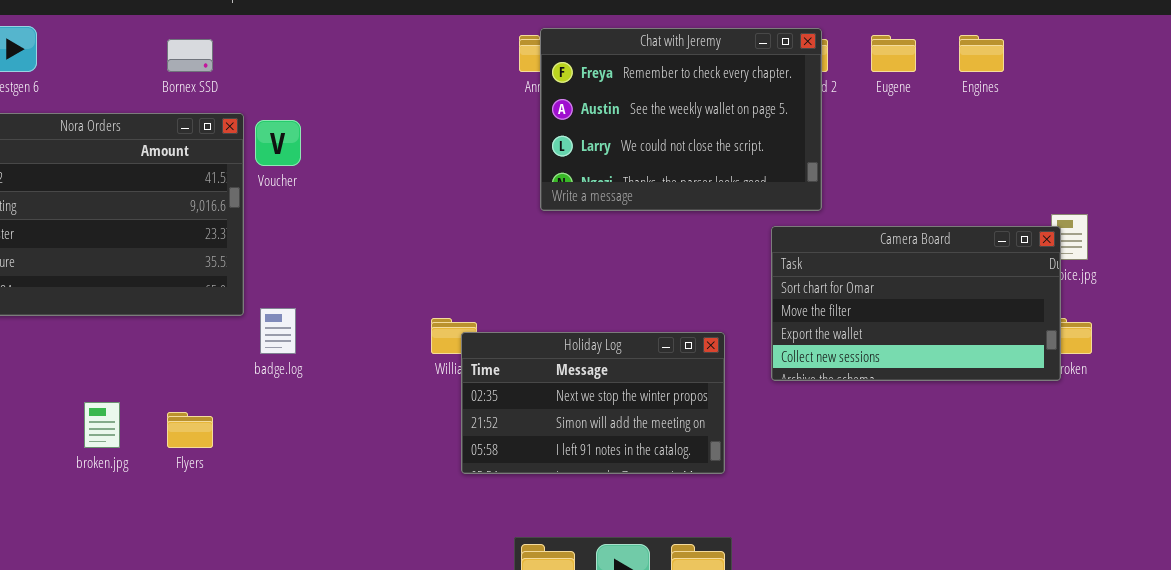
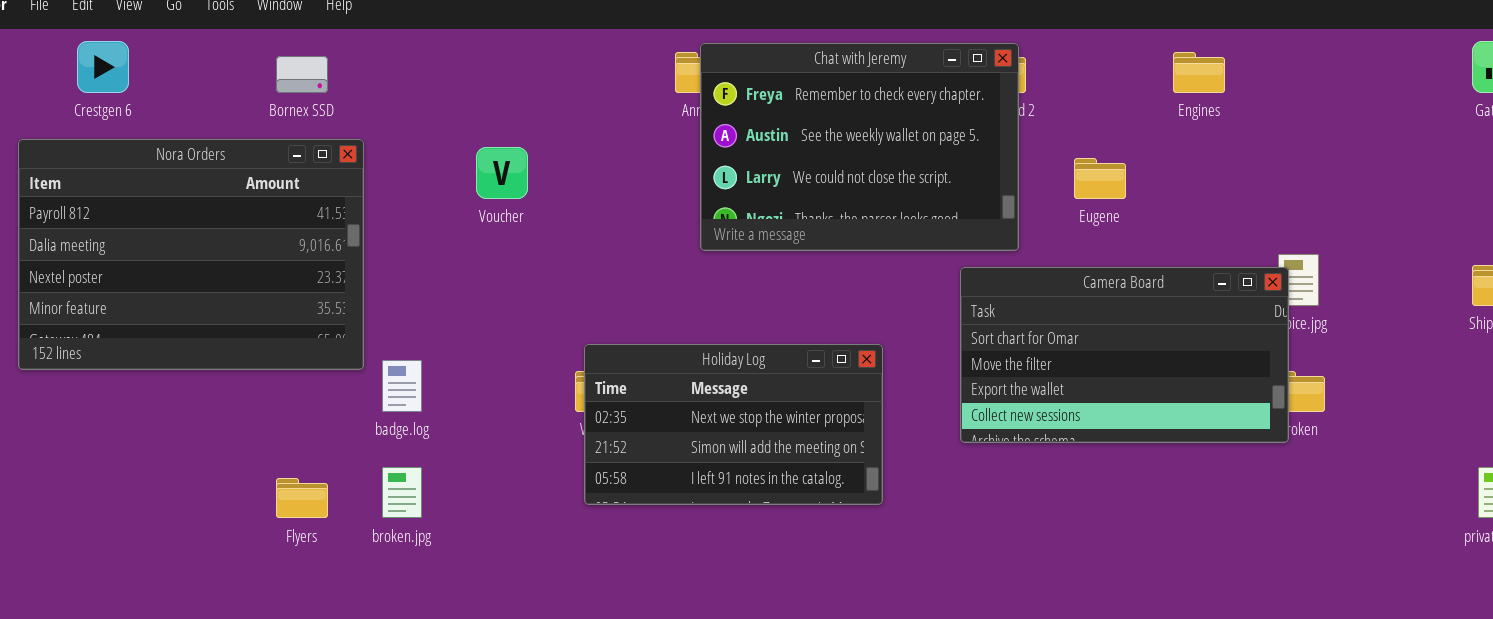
Eugene: [871,35,916,72] -> [1074,158,1126,199], moved
Voucher: [255,120,301,166] -> [476,147,528,199], moved
Holiday Log: [461,332,725,474] -> [584,344,883,505], moved
broken.jpg: [84,402,120,448] -> [382,467,422,518], moved

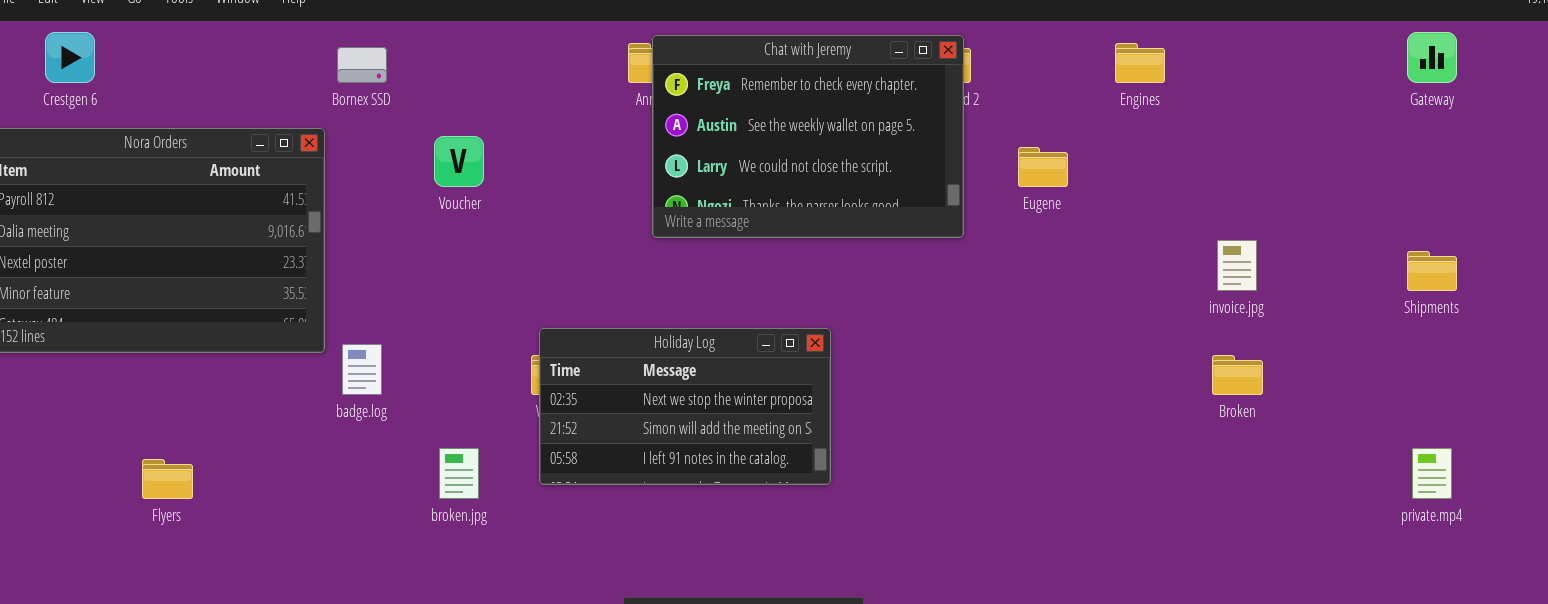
Bornex SSD: [276,56,328,93] -> [337,47,387,83], moved
Camera Board: [960,267,1289,443] -> none, closed
broken.jpg: [382,467,422,518] -> [439,448,479,499], moved
Flyers: [276,478,328,518] -> [142,459,193,499], moved

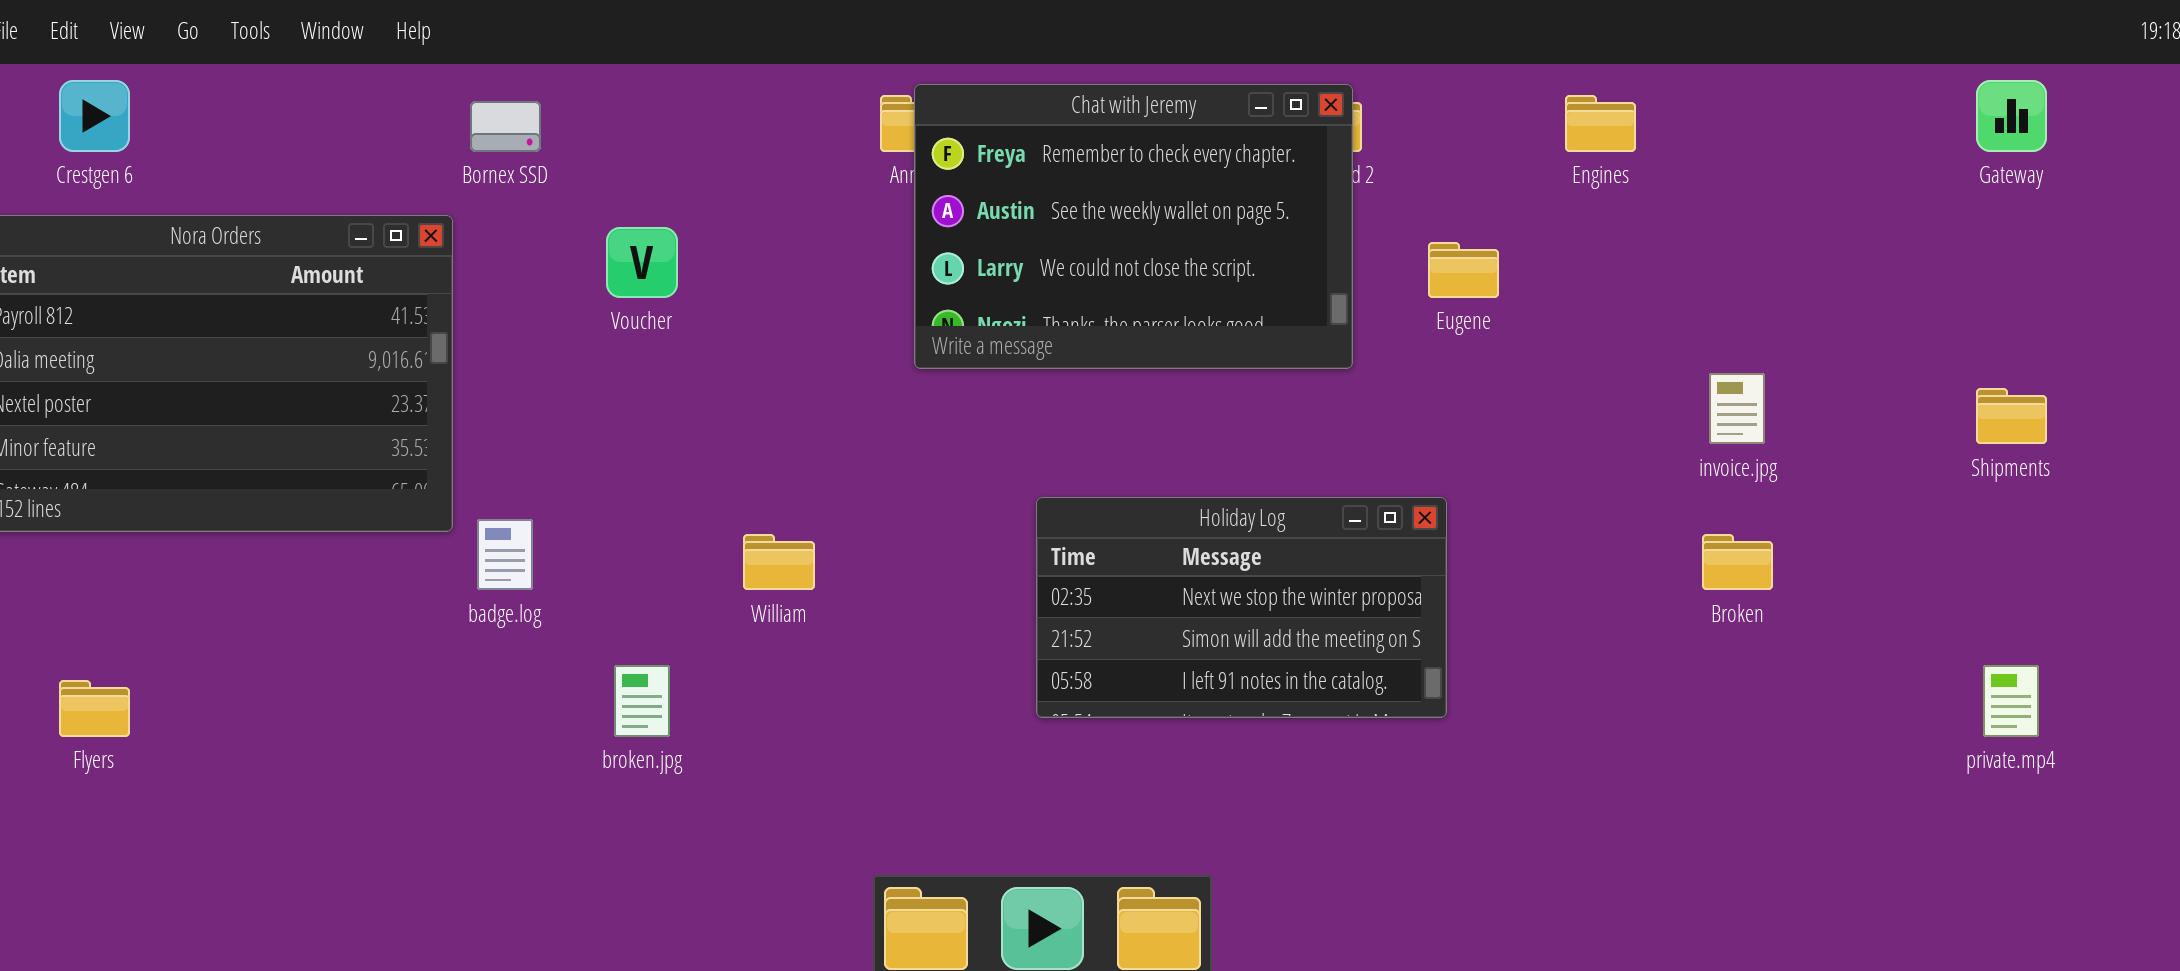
Holiday Log: [539,328,831,485] -> [1036,497,1447,718], moved
Flyers: [142,459,193,499] -> [59,680,130,737], moved

